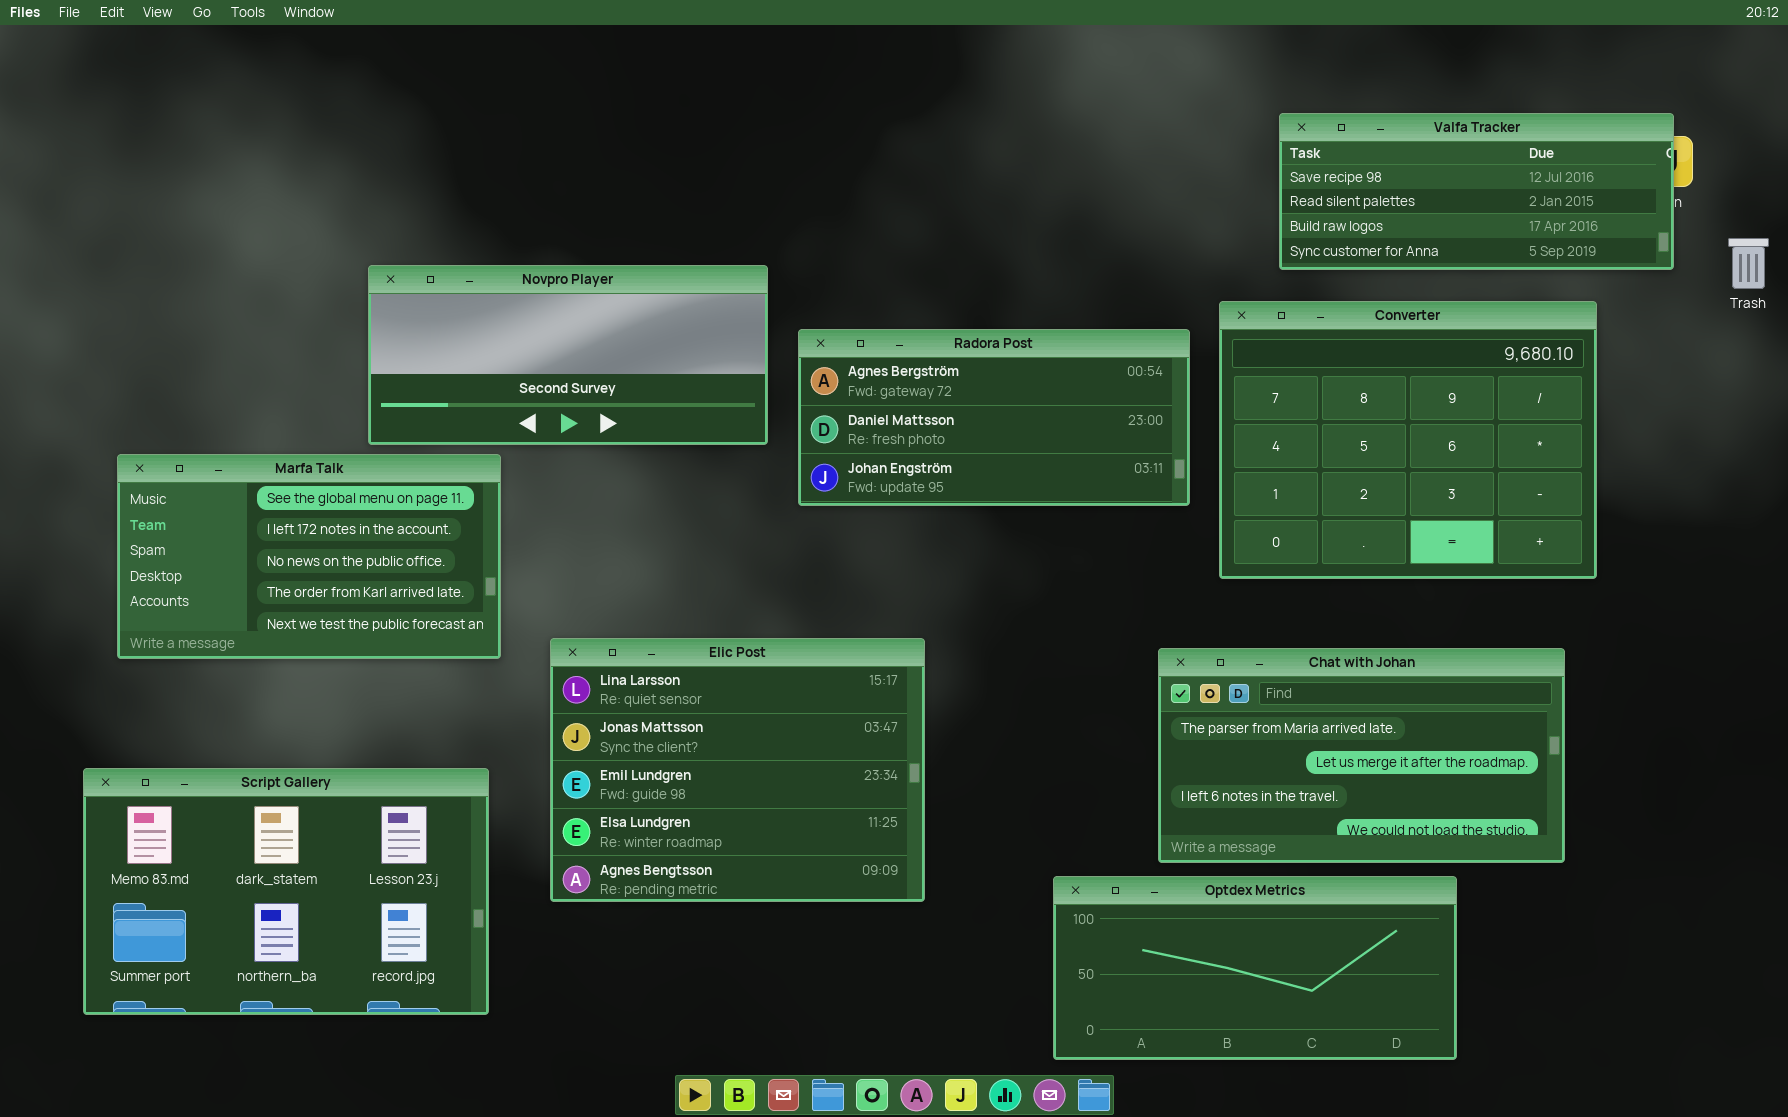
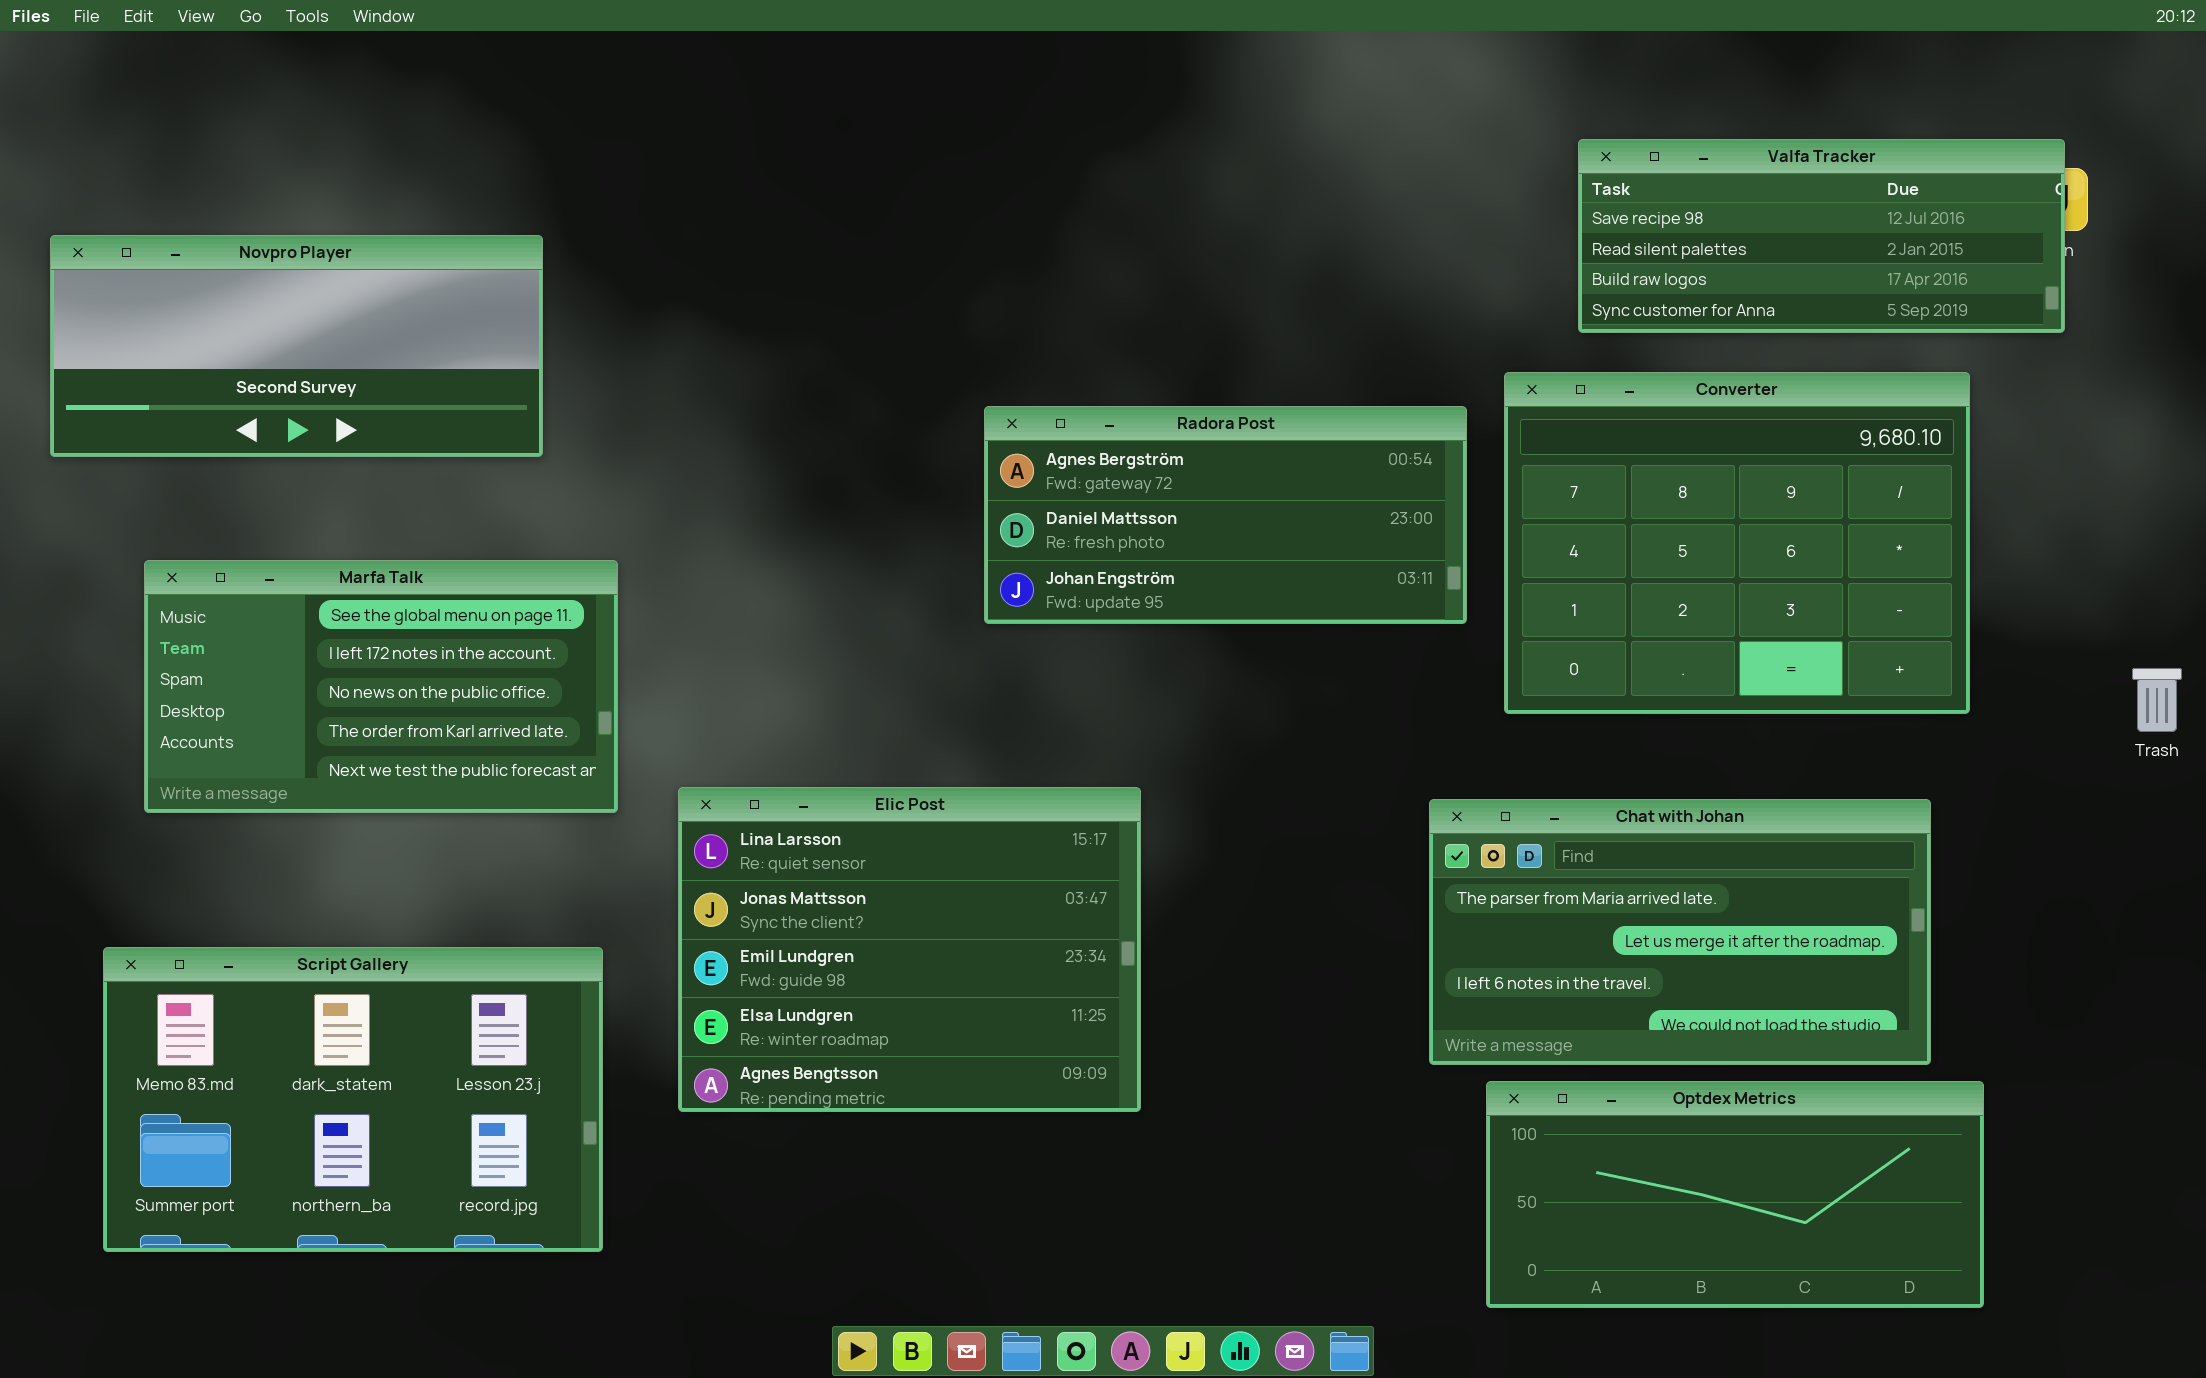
Trash: [1728,238,1769,289] -> [2132,668,2182,732], moved
Novpro Player: [368,265,768,445] -> [50,235,543,457], moved
Optdex Metrics: [1053,876,1457,1060] -> [1486,1081,1984,1308], moved

